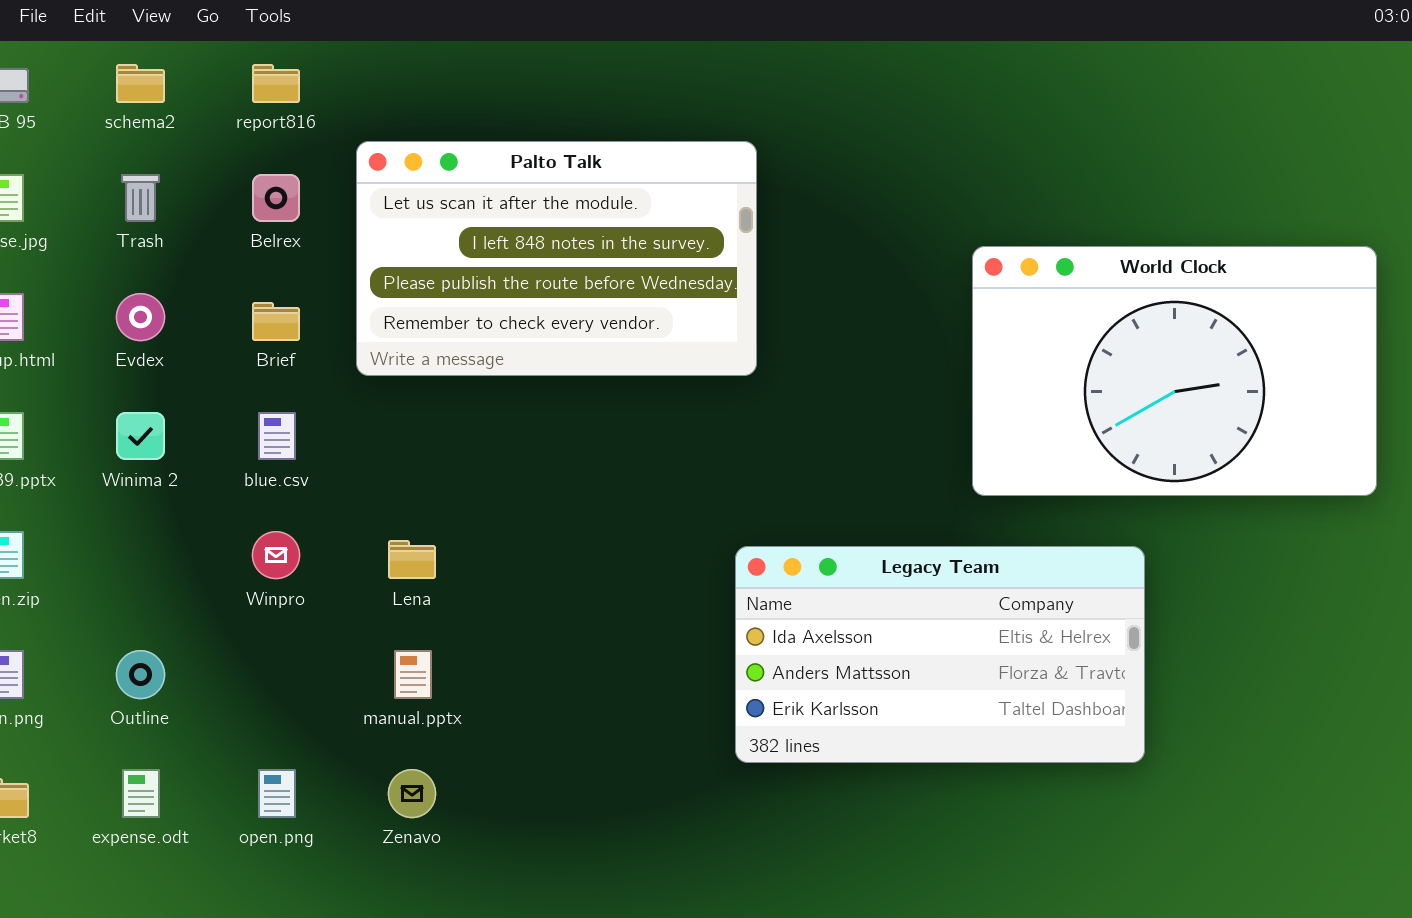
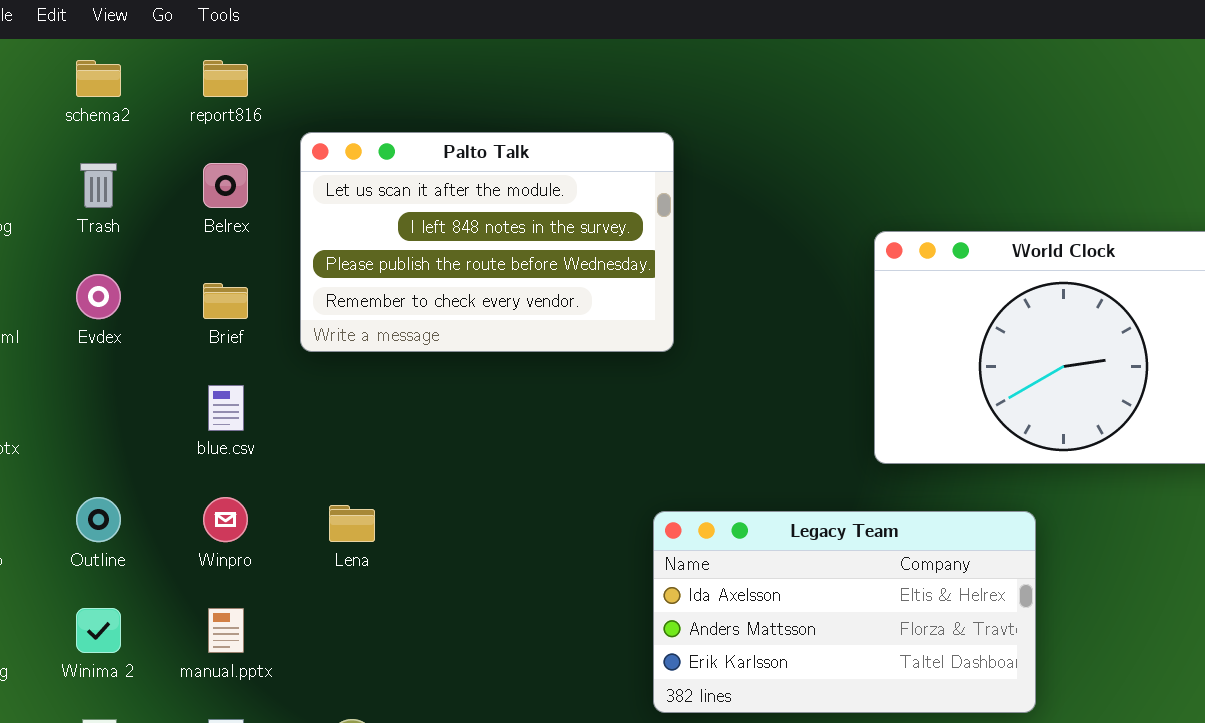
Winima 2: [116,412,165,460] -> [76,608,121,653], moved
Outline: [116,650,165,699] -> [76,497,121,542], moved
manual.pptx: [394,650,432,699] -> [208,608,244,653], moved

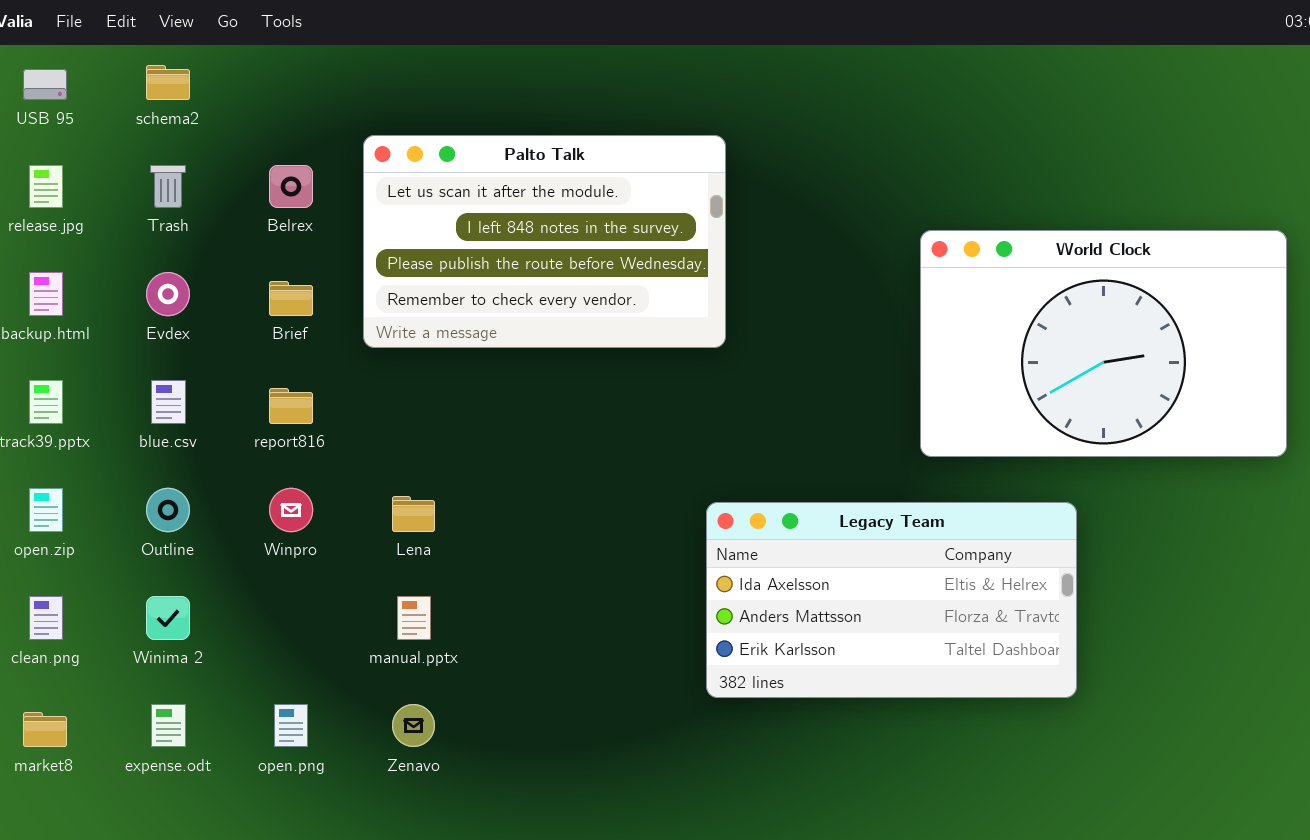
report816: [203,60,248,97] -> [269,388,313,424], moved
blue.csv: [208,385,244,431] -> [151,380,186,424], moved
manual.pptx: [208,608,244,653] -> [397,596,431,640], moved

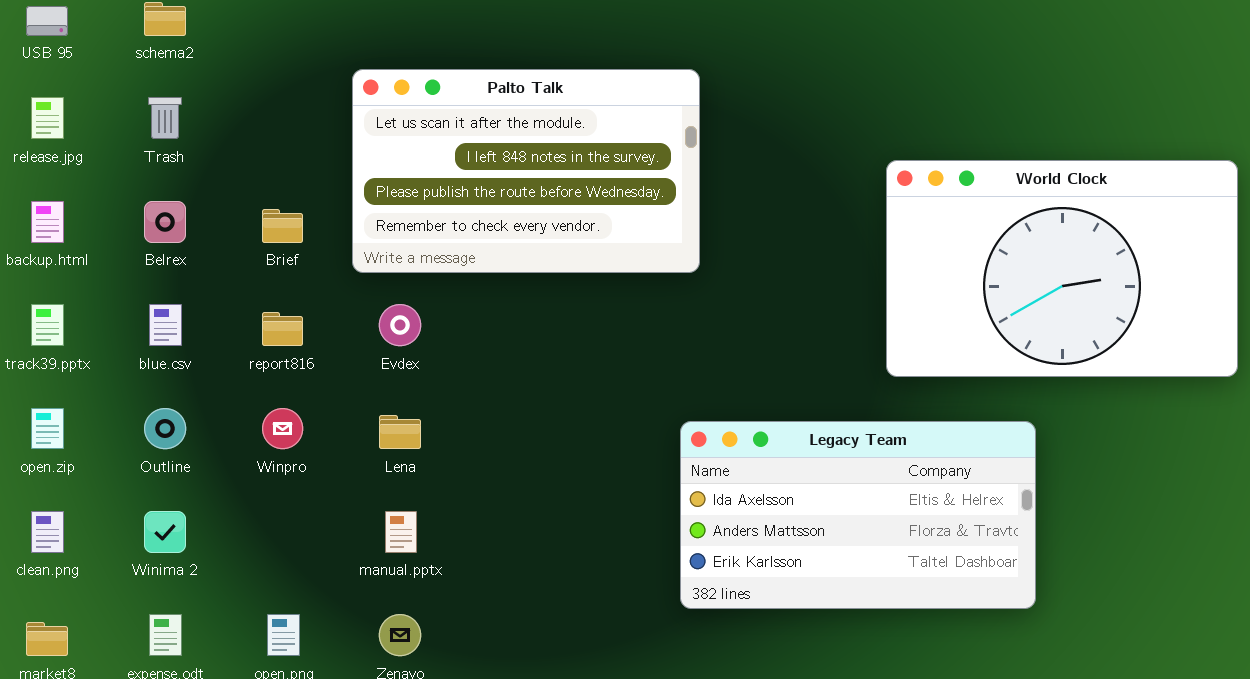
Belrex: [269,165,313,208] -> [144,201,186,243], moved
Evdex: [146,272,190,316] -> [379,304,421,346], moved

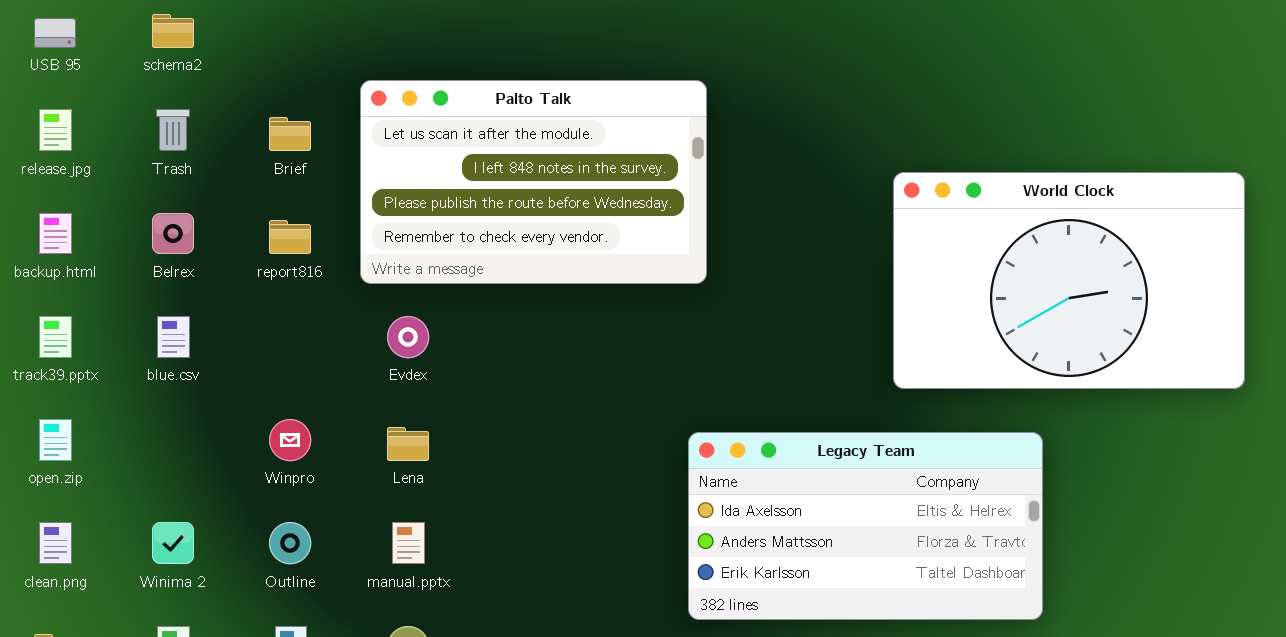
Brief: [262,209,303,243] -> [269,117,311,151], moved
report816: [262,312,303,346] -> [269,220,311,254], moved
Outline: [144,408,186,449] -> [269,522,311,564], moved

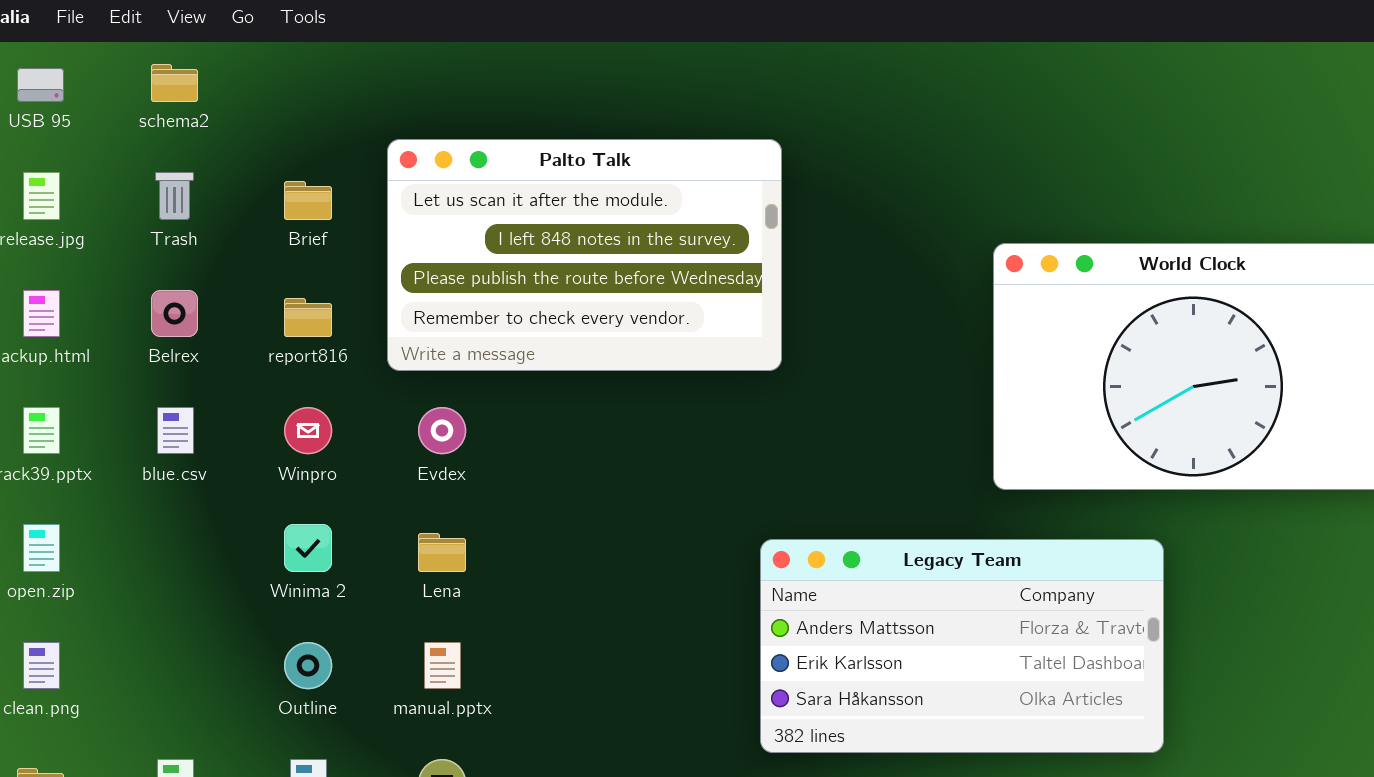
Winpro: [269,419,311,461] -> [284,407,332,454], moved
Legacy Team: [688,432,1043,620] -> [760,539,1164,753], scrolled down 1 row
Winima 2: [152,522,194,564] -> [284,524,332,572], moved

